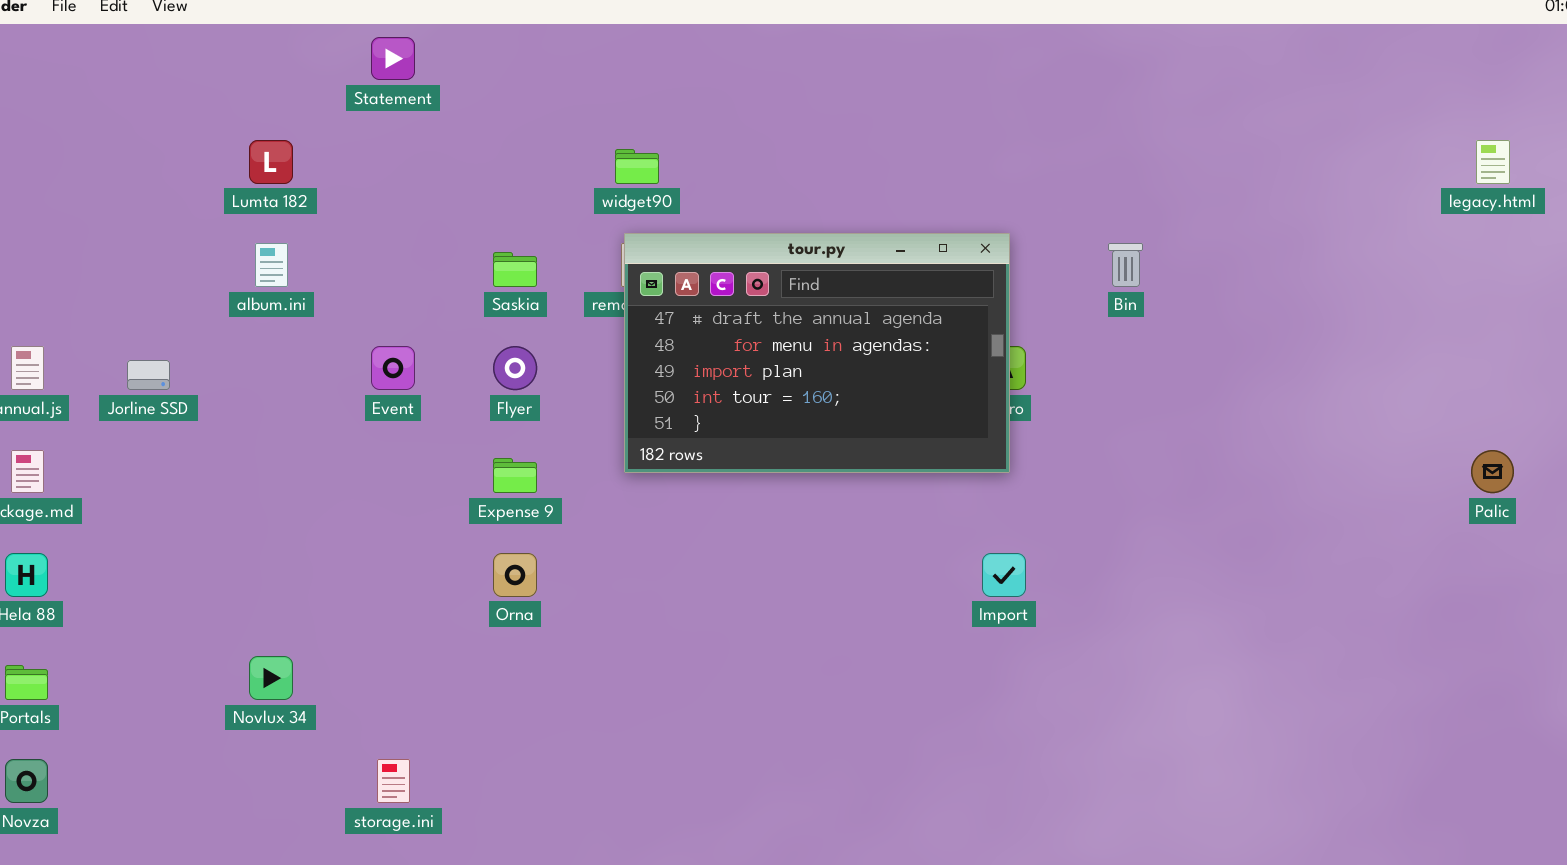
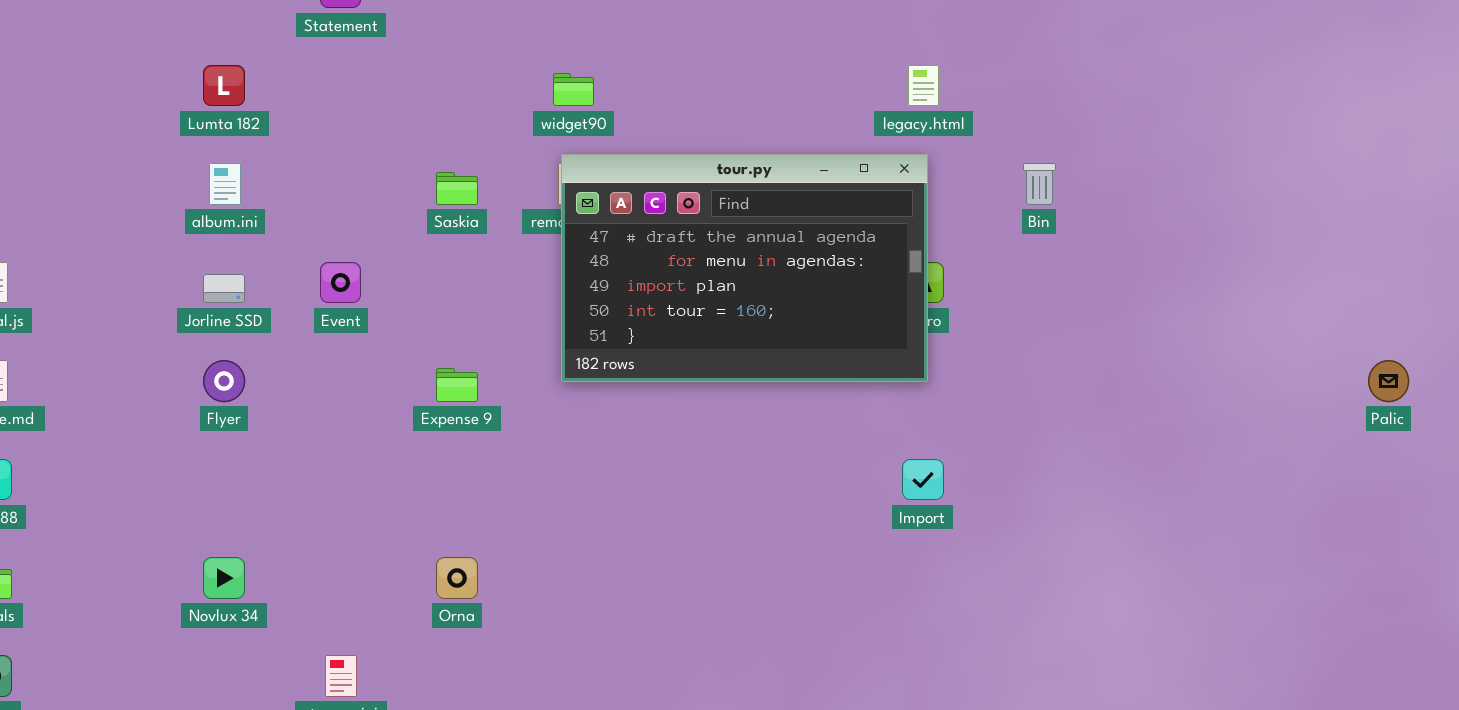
legacy.html: [1476,140,1510,184] -> [908,65,939,106], moved
Flyer: [493,346,537,390] -> [203,360,245,402], moved
Jorline SSD: [127,360,170,390] -> [203,274,245,303], moved
Orna: [493,553,537,597] -> [436,557,478,599], moved

